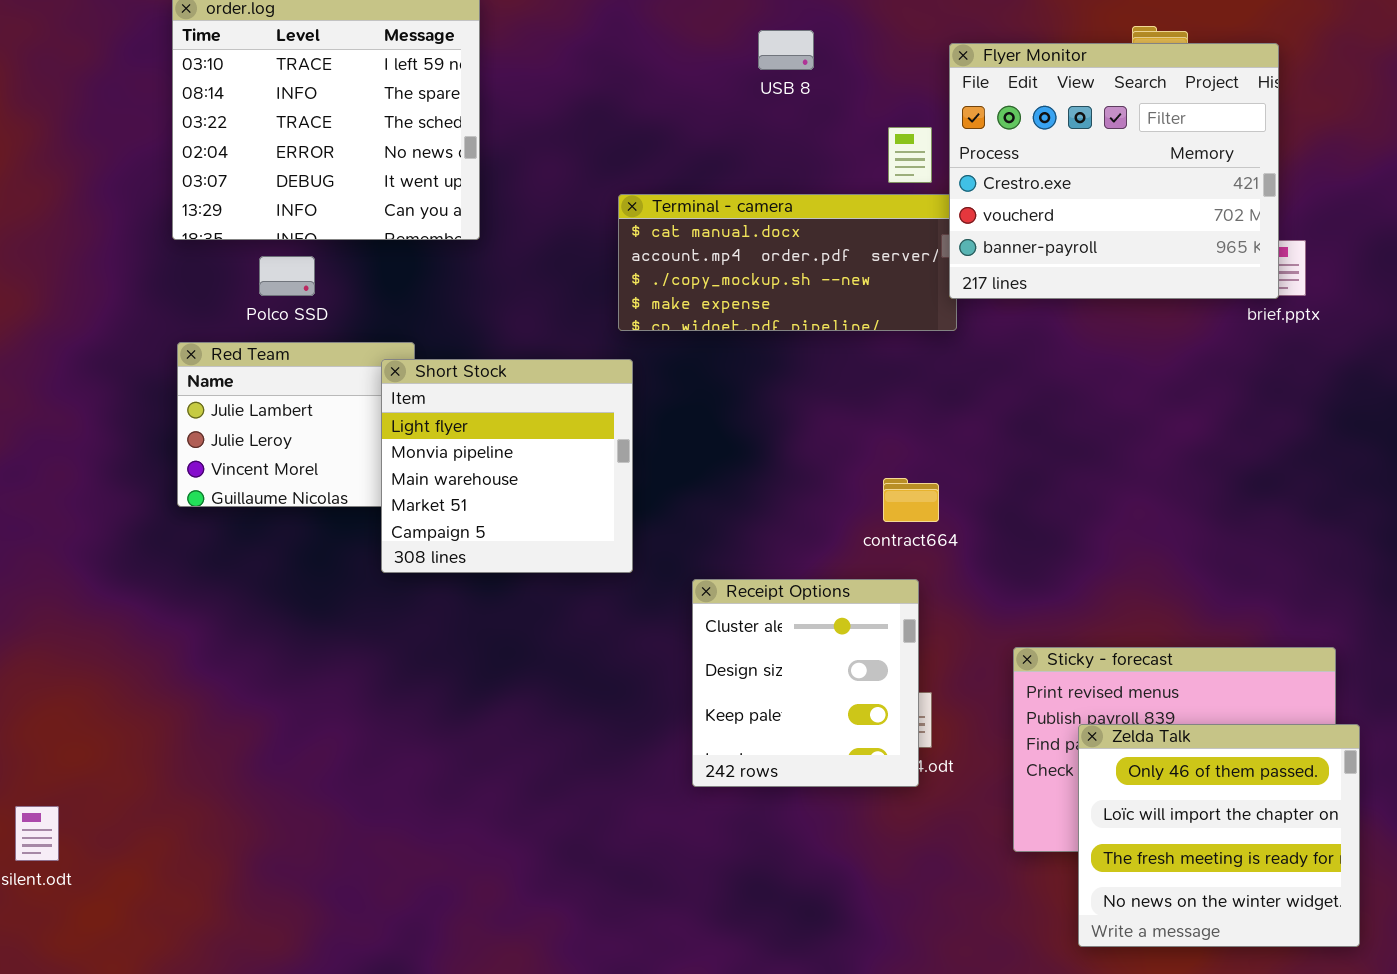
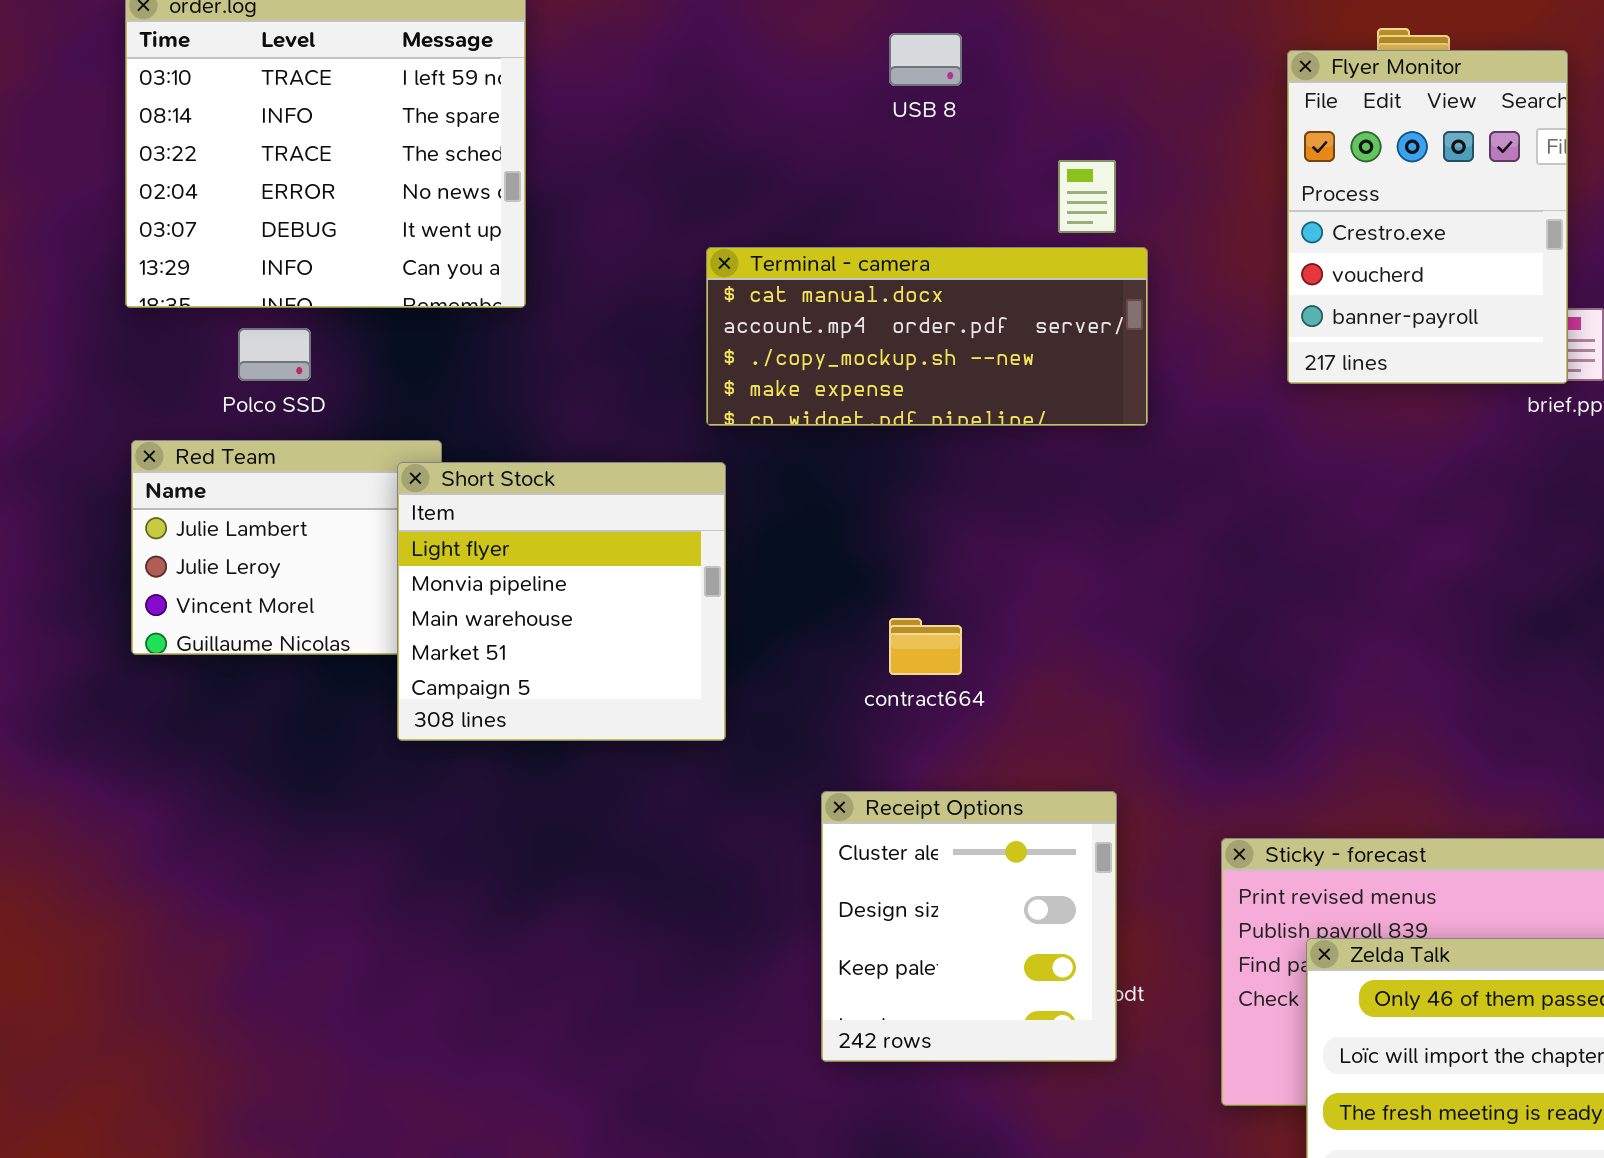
Flyer Monitor: [949,43,1279,299] -> [1287,50,1568,384], resized
contract664: [883,478,939,522] -> [889,618,962,675], moved
Receipt Options: [692,579,919,787] -> [821,791,1117,1062], moved

